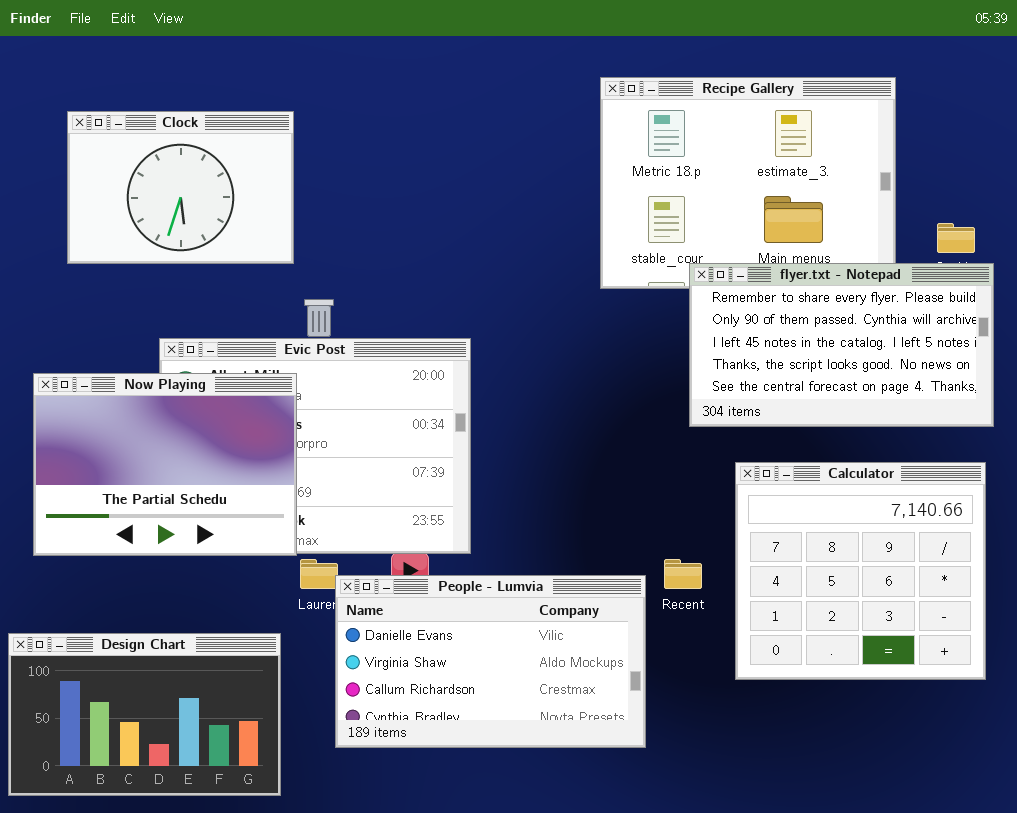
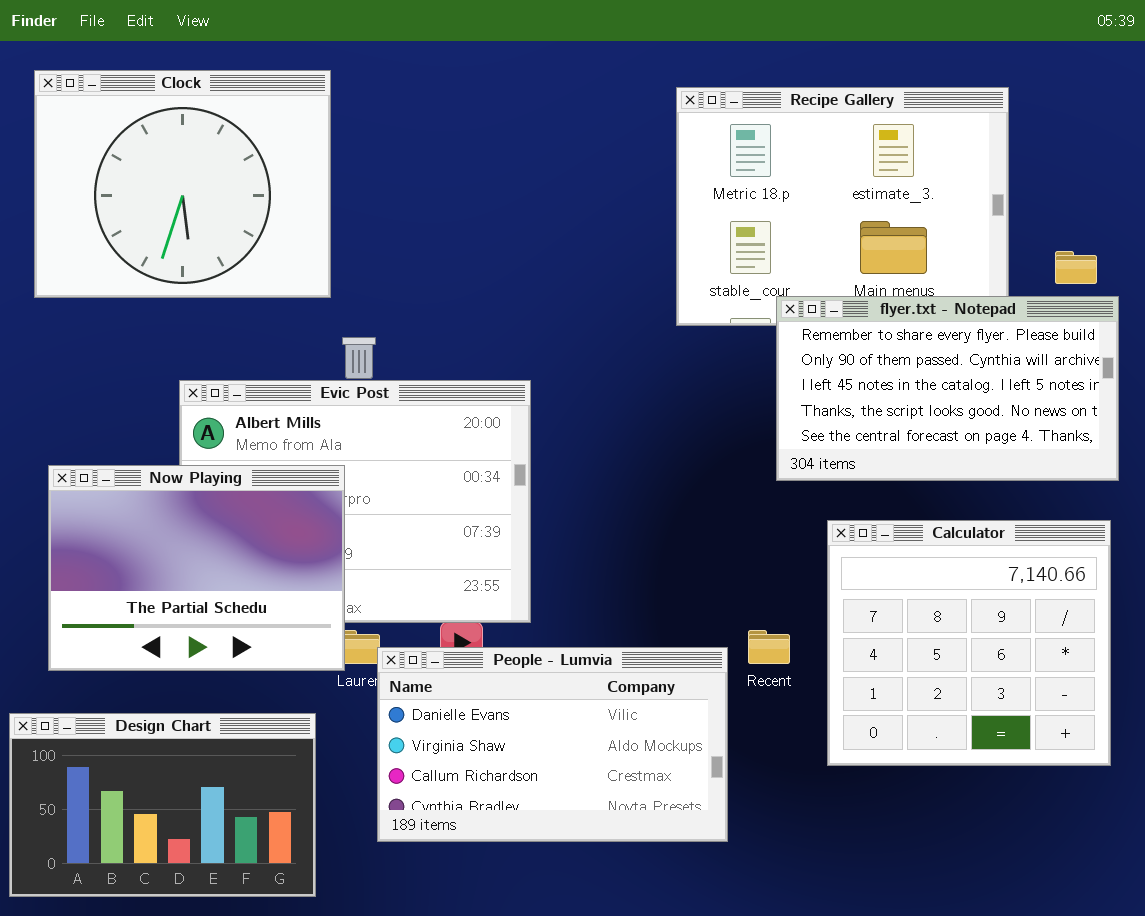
Clock: [67,111,294,264] -> [34,70,331,298], resized
Now Playing: [33,373,297,556] -> [48,465,345,671], moved

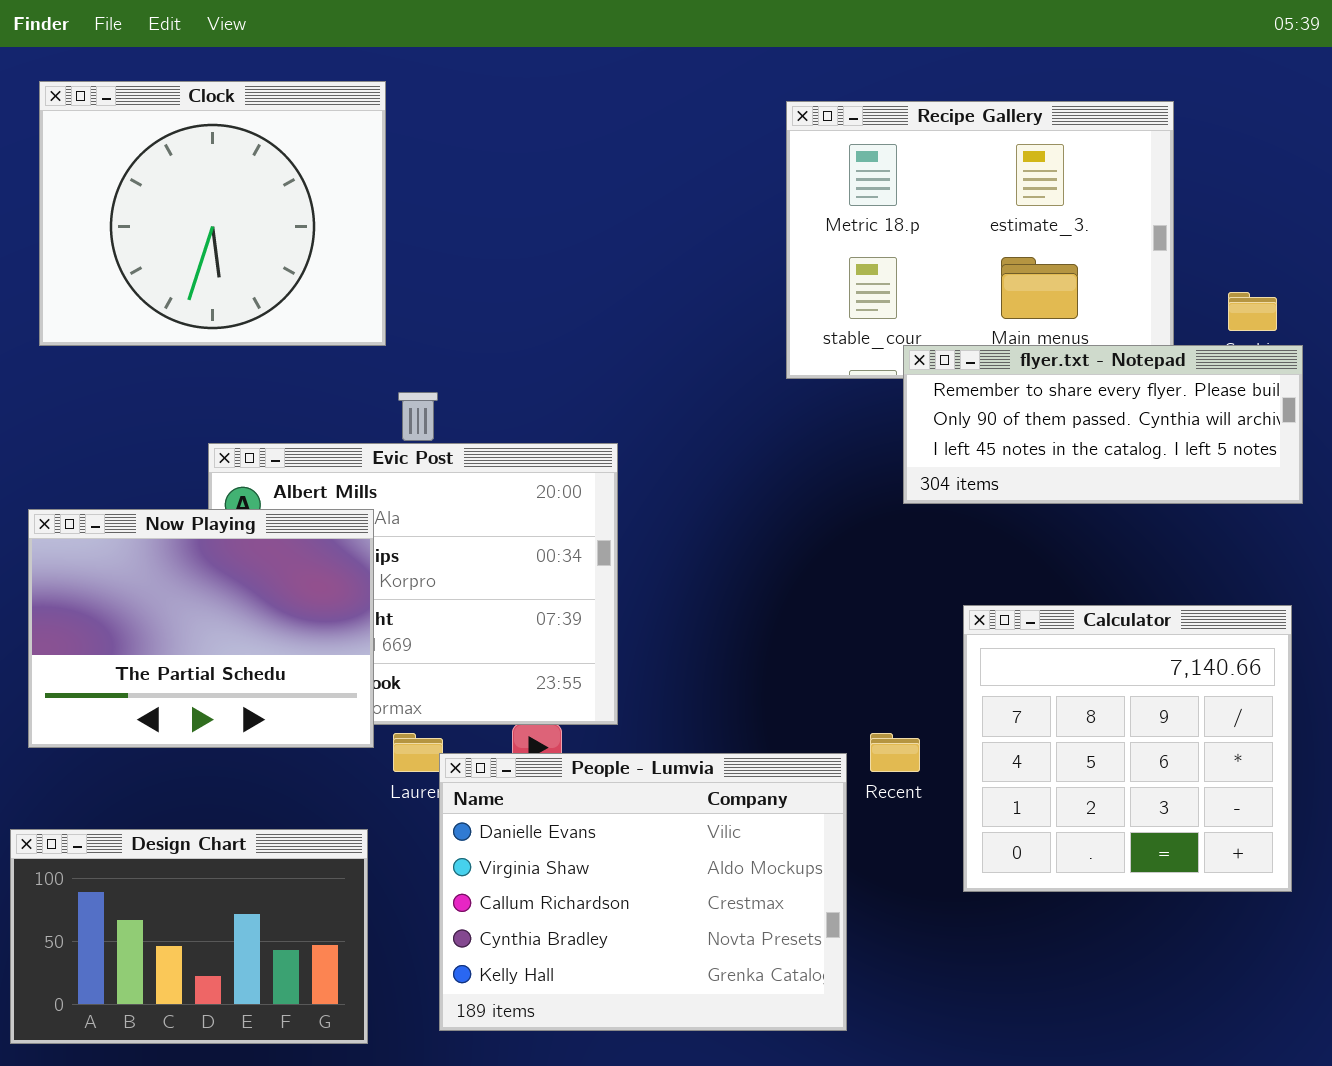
flyer.txt - Notepad: [776,296,1119,481] -> [903,345,1303,504], resized
Now Playing: [48,465,345,671] -> [28,509,374,748], moved
People - Lumvia: [377,647,728,842] -> [439,753,847,1031], resized

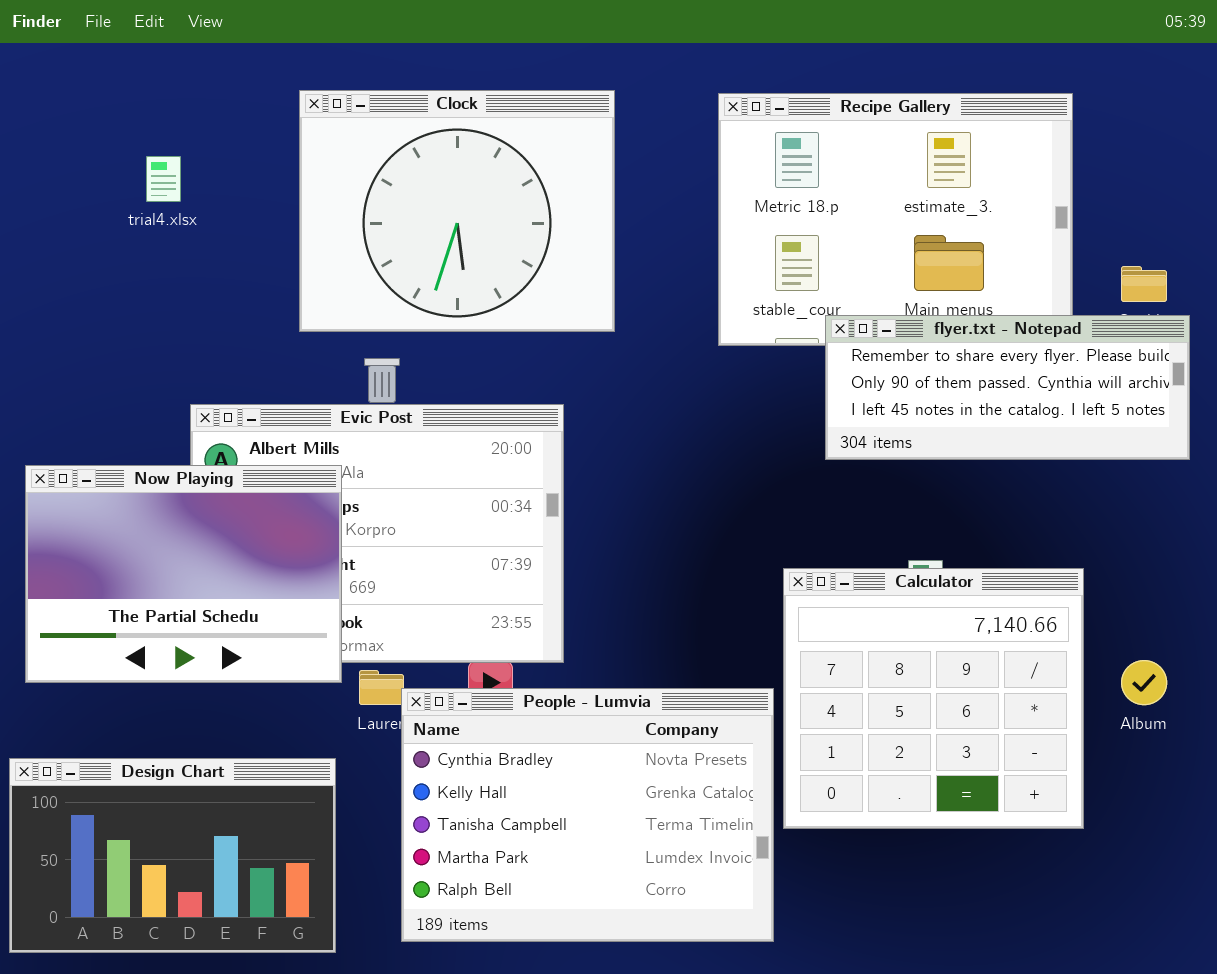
Clock: [39,81,386,346] -> [299,90,615,332], moved
Calculator: [963,605,1292,892] -> [783,568,1084,829], moved
People - Lumvia: [439,753,847,1031] -> [401,688,774,942], scrolled down 3 rows

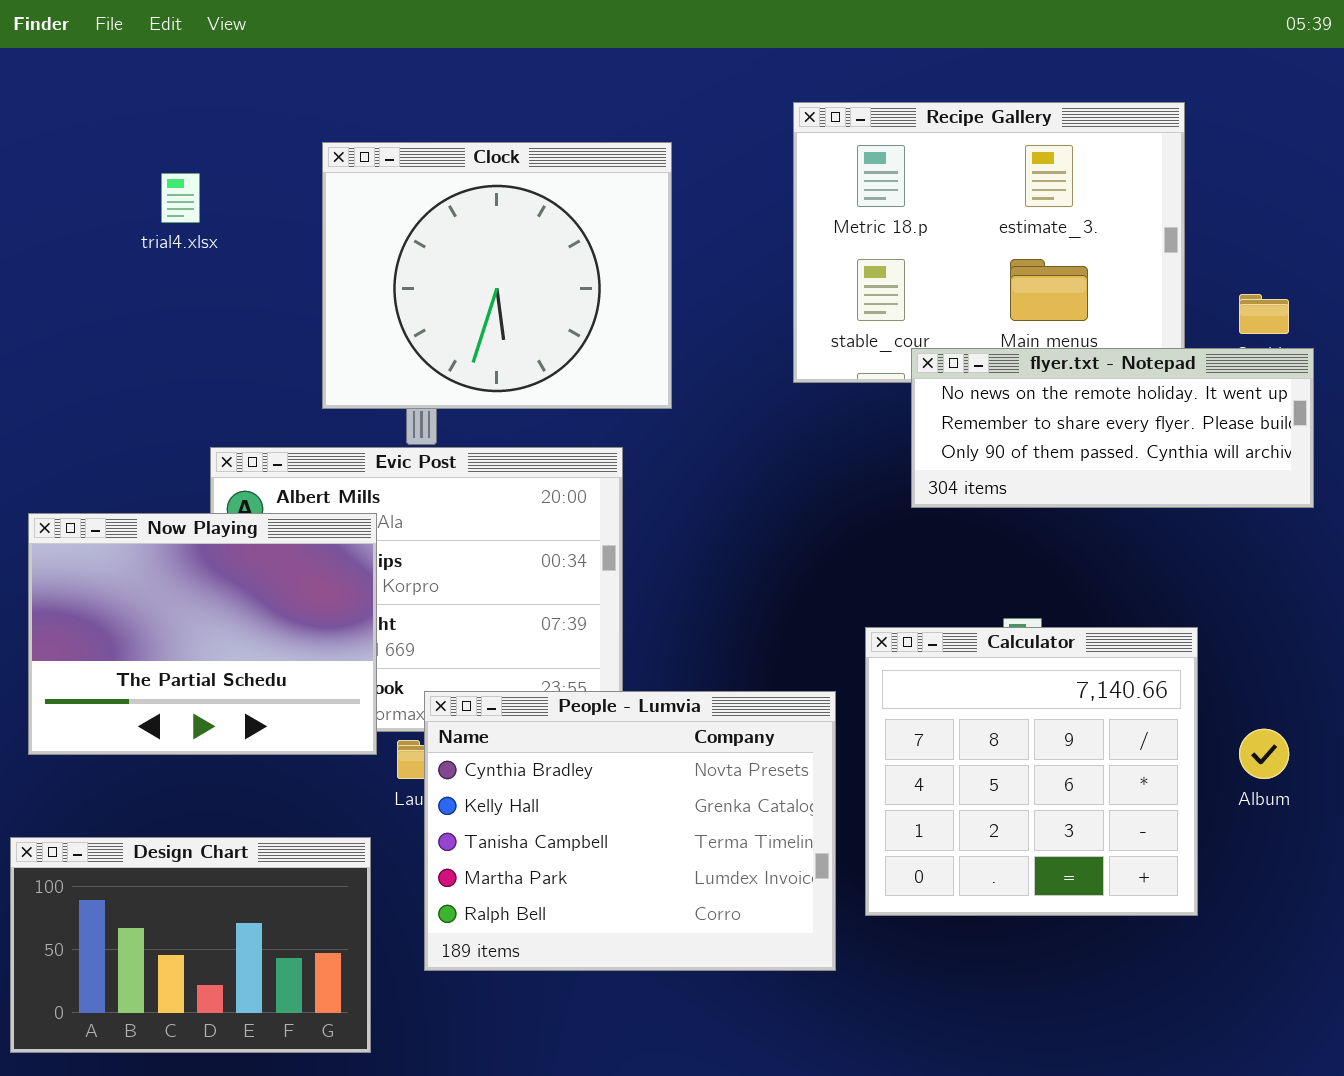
Clock: [299,90,615,332] -> [322,142,672,409], moved
flyer.txt - Notepad: [825,315,1190,460] -> [911,348,1314,508], scrolled up 1 row
People - Lumvia: [401,688,774,942] -> [424,691,836,971], moved

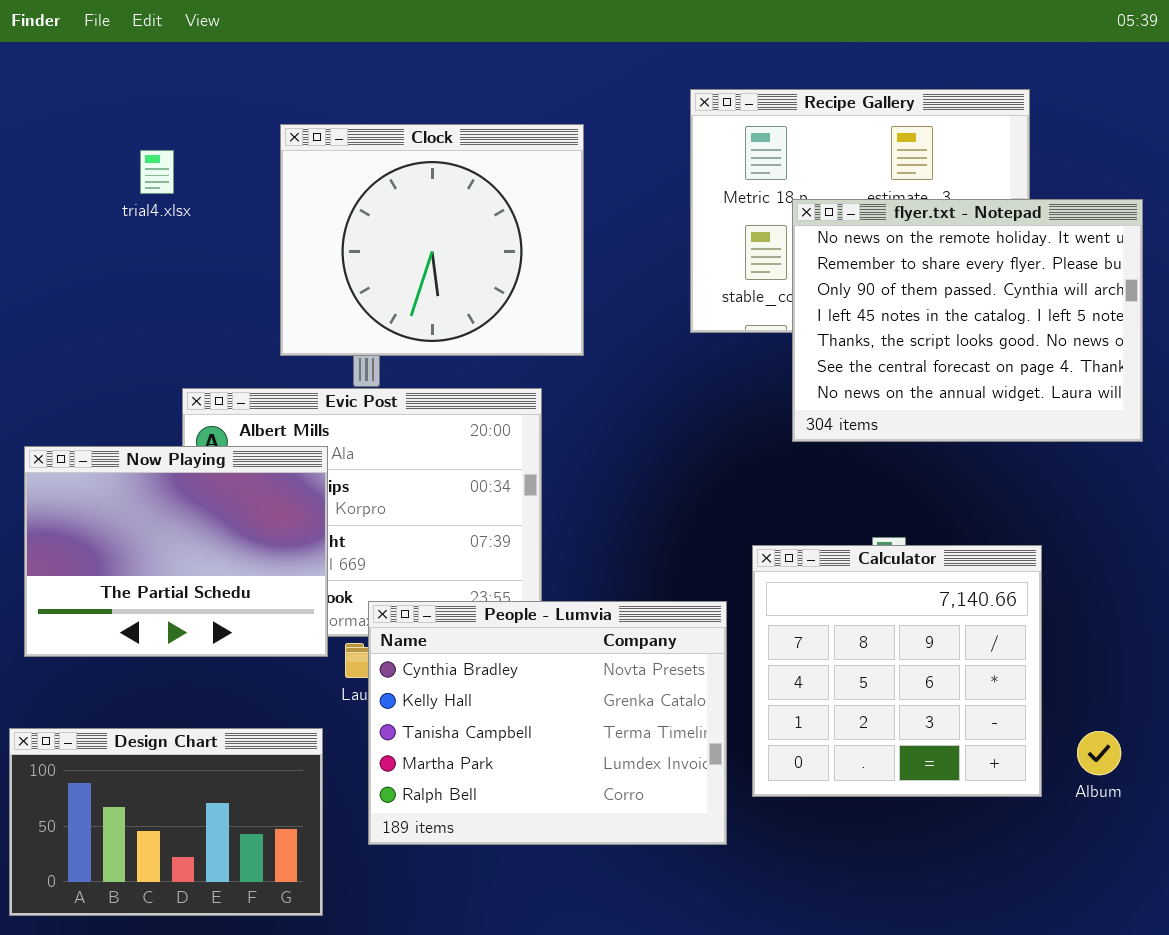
flyer.txt - Notepad: [911,348,1314,508] -> [792,199,1143,442], resized
Album: [1239,729,1289,779] -> [1077,731,1121,775], moved

